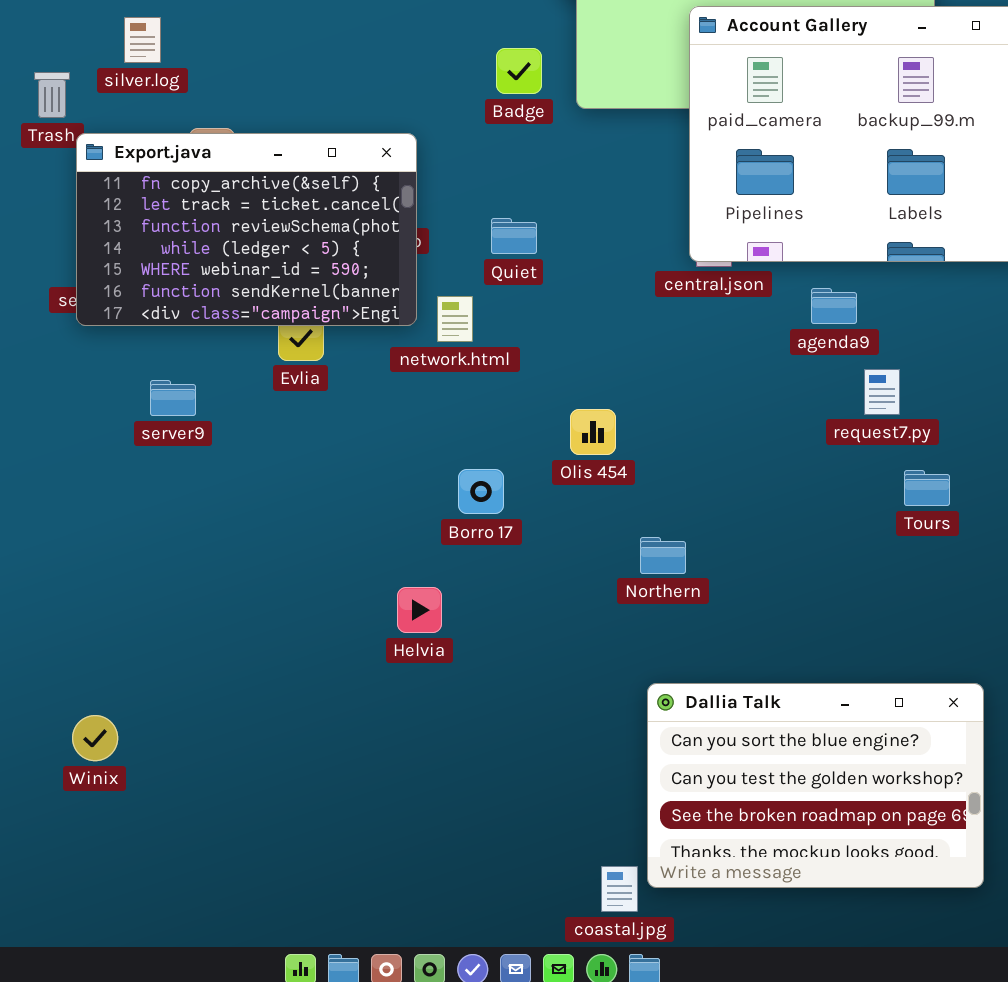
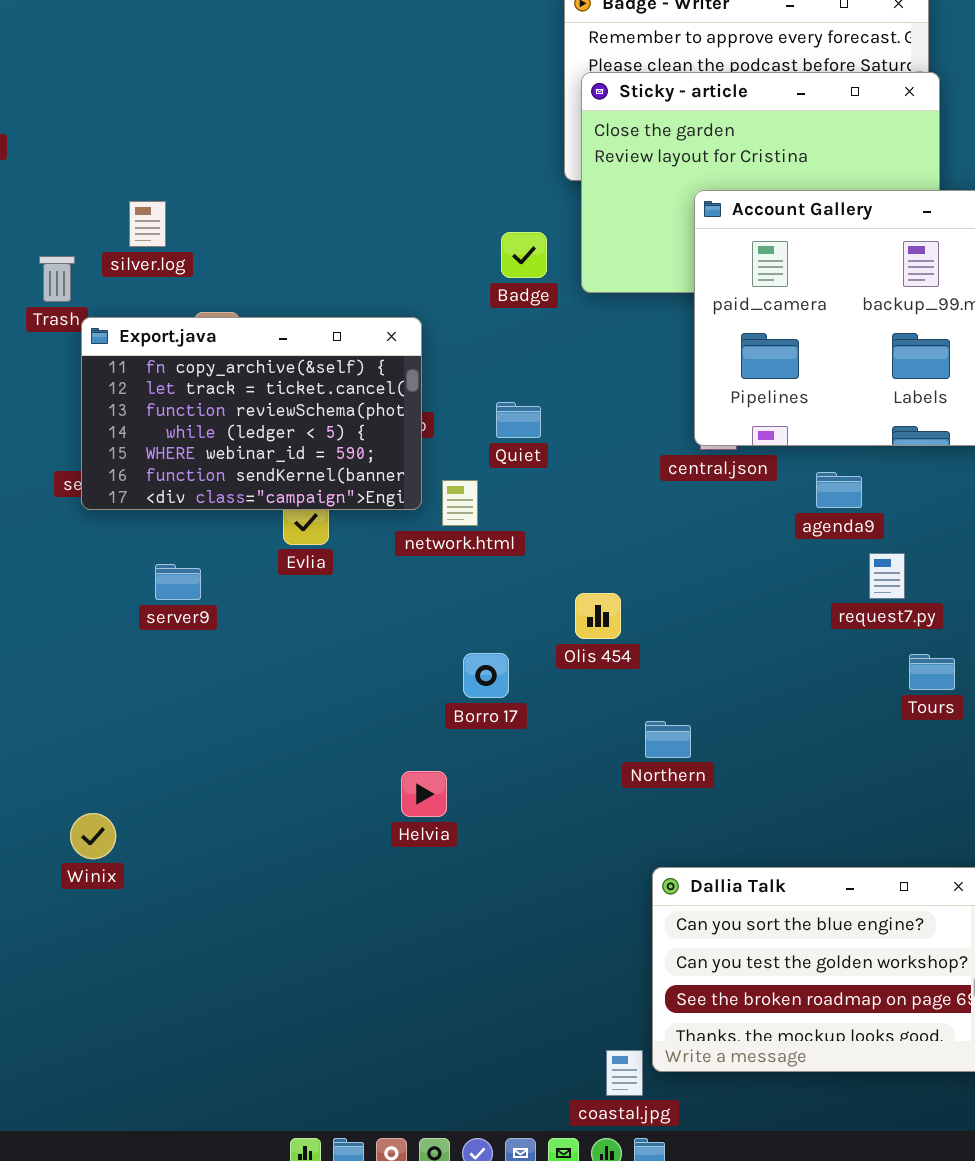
Winix: [72,715,118,761] -> [70,813,116,859], moved

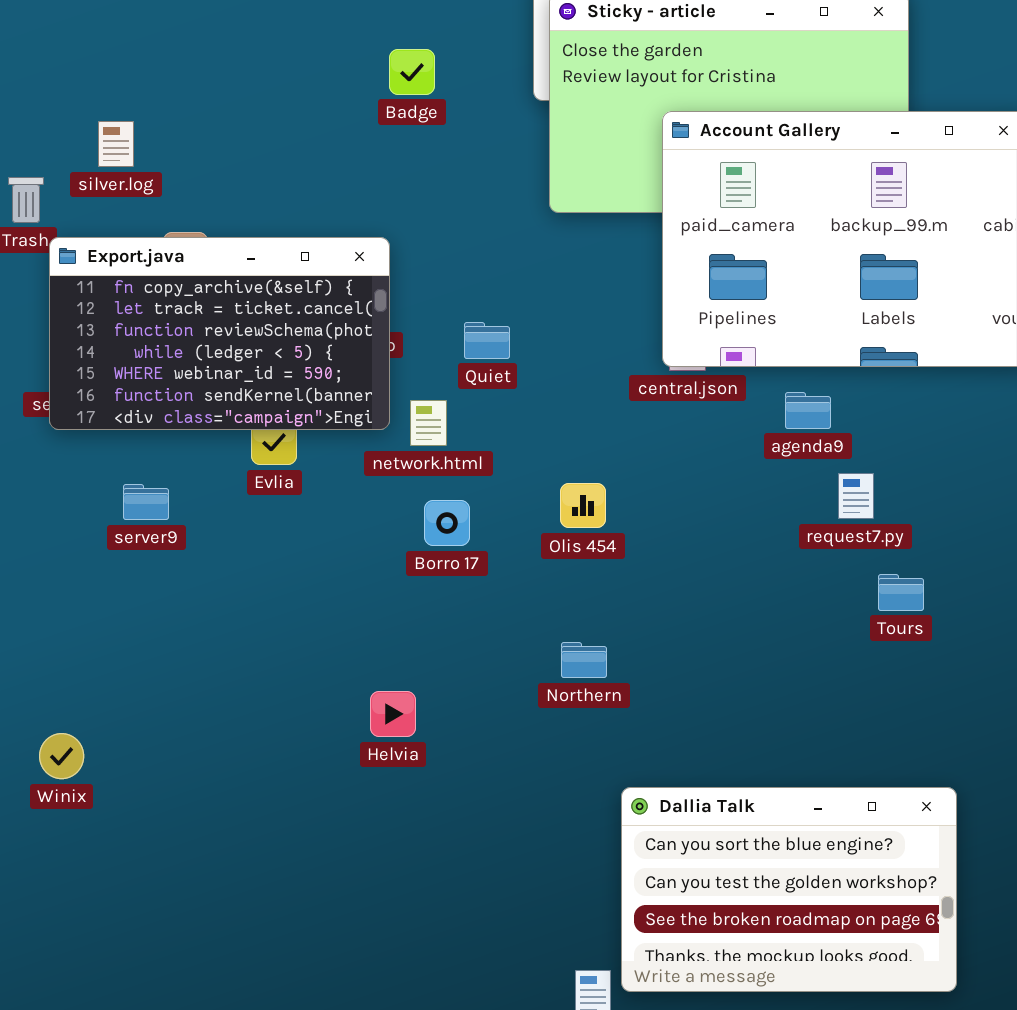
Badge: [501,232,547,278] -> [389,49,435,95], moved
Olis 454: [575,593,621,639] -> [560,483,606,528], moved
Borro 17: [463,653,509,698] -> [424,500,470,546], moved
Northern: [645,721,691,758] -> [561,642,607,678], moved

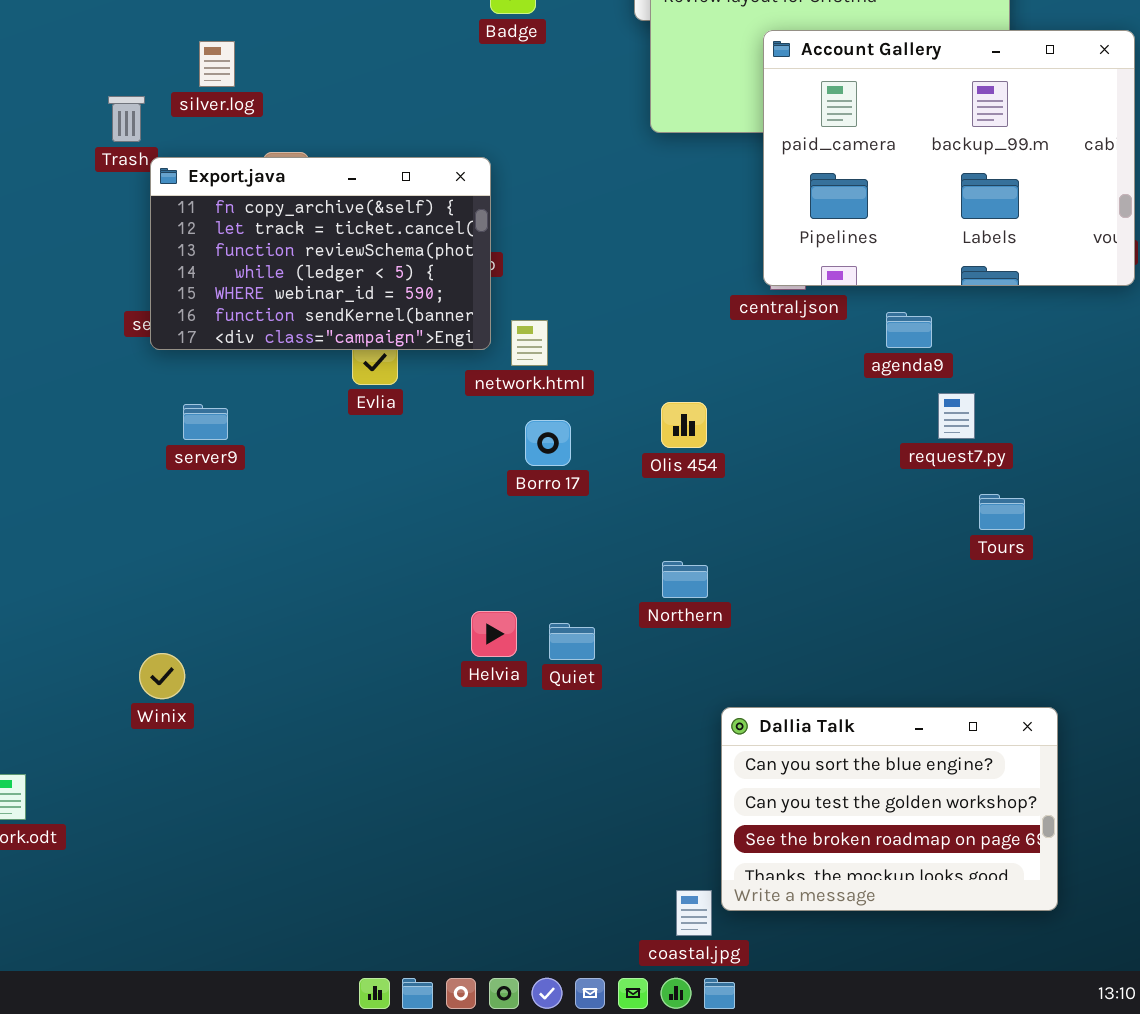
Quiet: [464,322,510,359] -> [549,623,595,660], moved
server9: [123,484,169,520] -> [183,404,228,440], moved

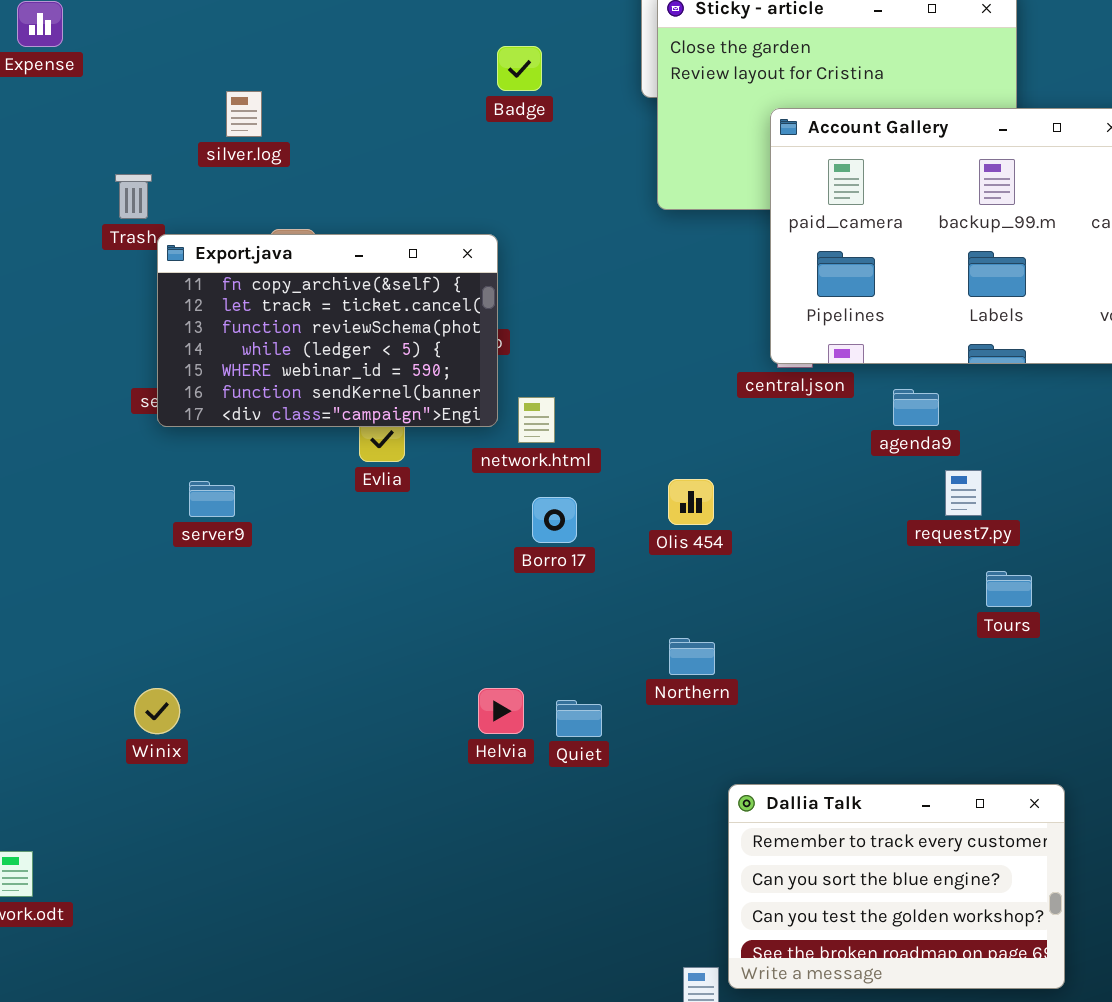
silver.log: [199,41,235,87] -> [226,91,262,137], moved
Winix: [139,653,185,699] -> [134,688,180,734], moved
Dallia Talk: [721,707,1058,911] -> [728,784,1065,989], scrolled up 1 row

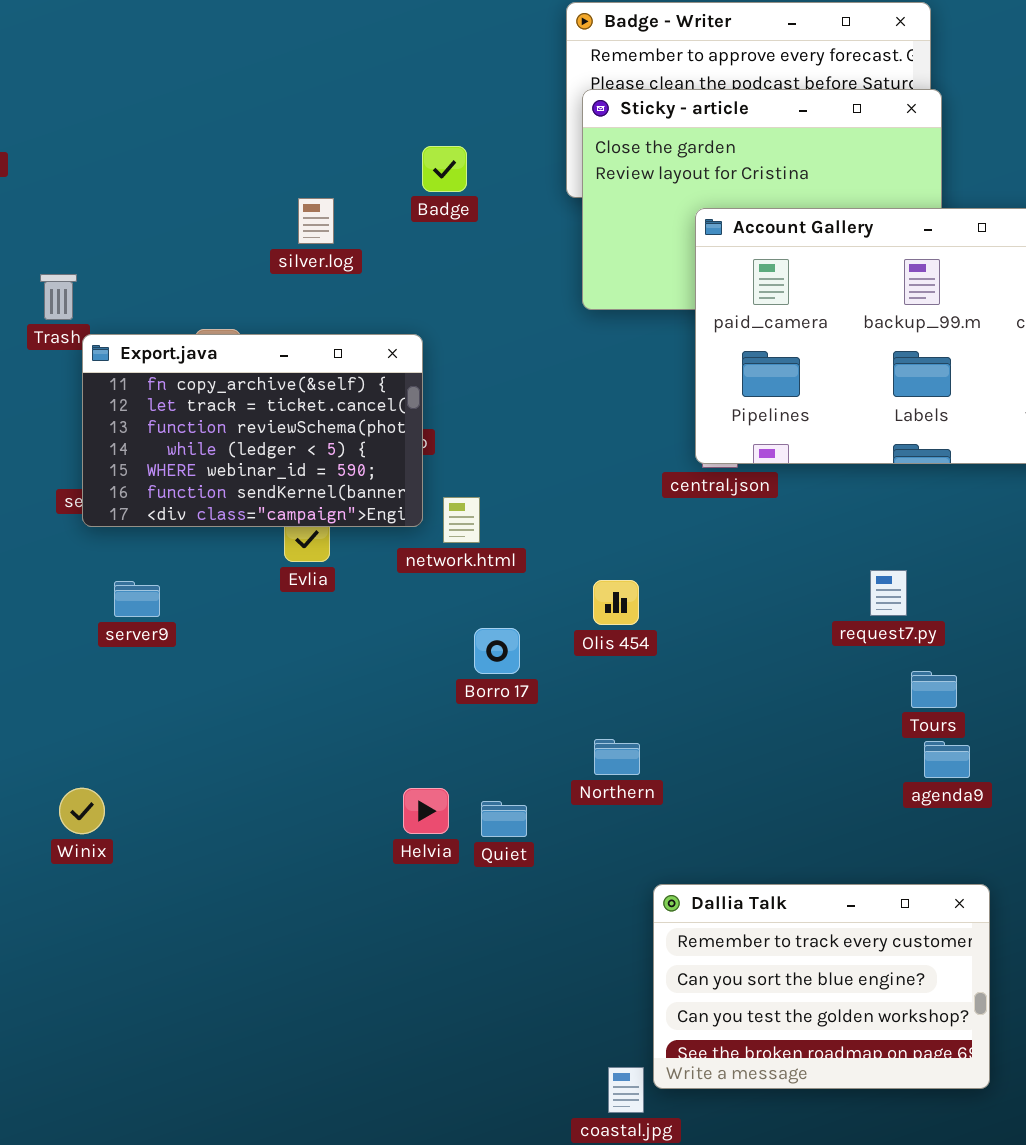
silver.log: [226,91,262,137] -> [298,198,334,244], moved
agenda9: [893,389,939,426] -> [924,741,970,778], moved
Borro 17: [532,497,577,543] -> [474,628,520,674], moved

